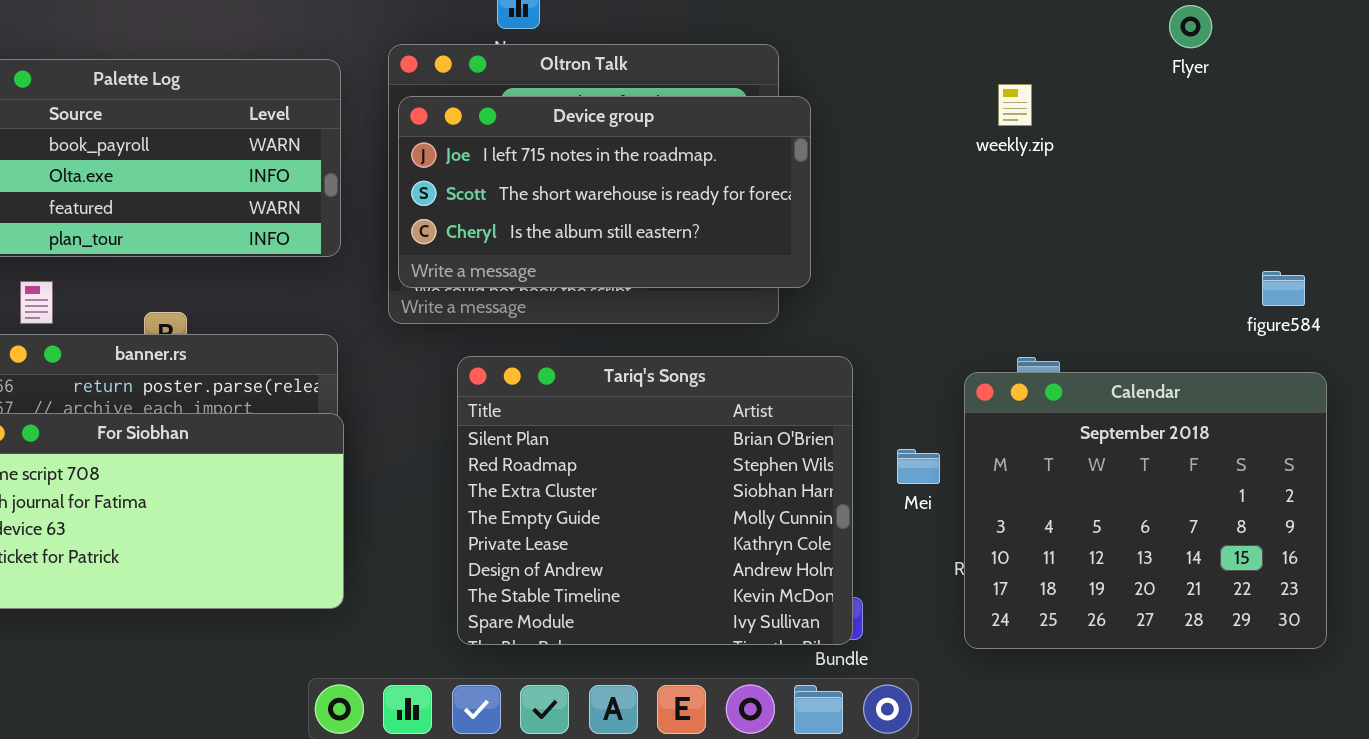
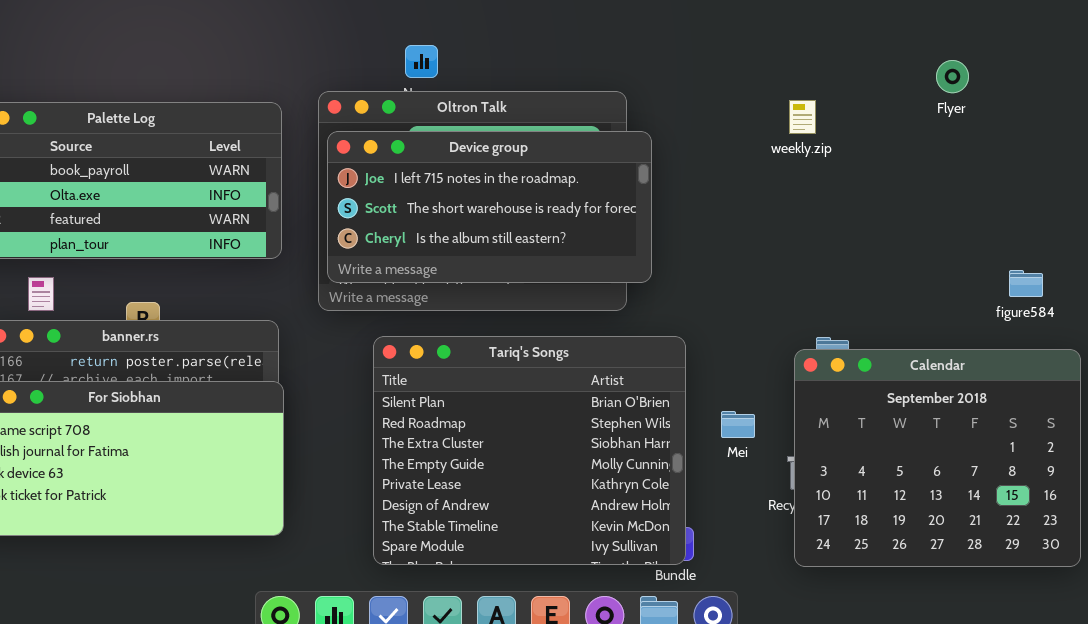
weekly.zip: [998,84,1032,126] -> [789,100,816,134], moved
Calendar: [964,372,1327,649] -> [794,349,1081,567], moved

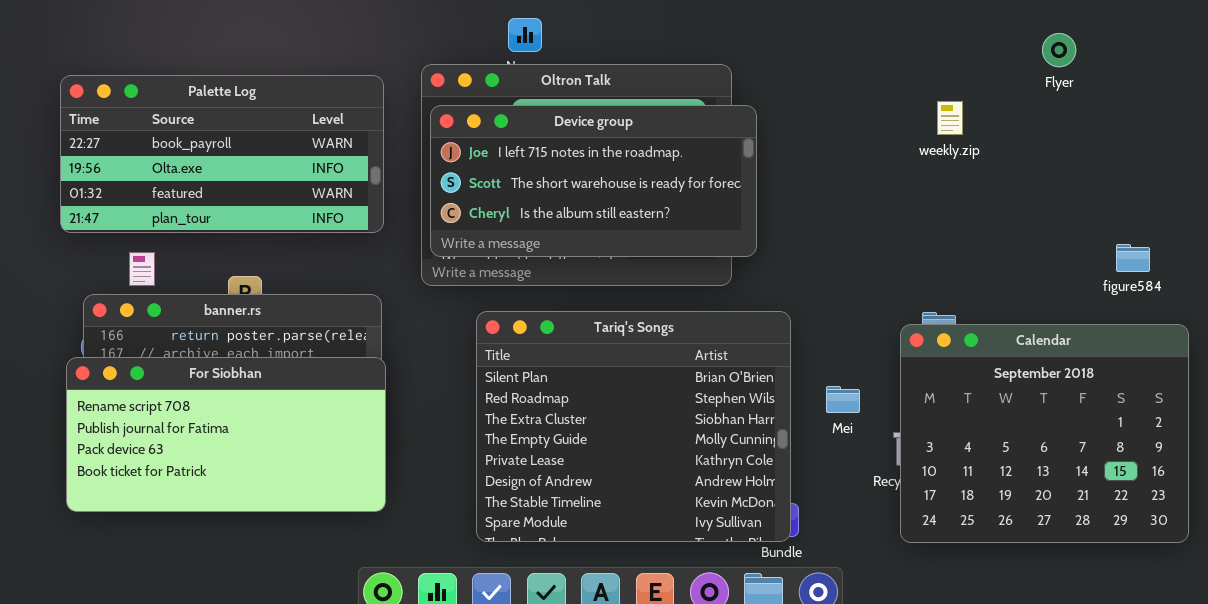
weekly.zip: [789,100,816,134] -> [937,101,963,135], moved

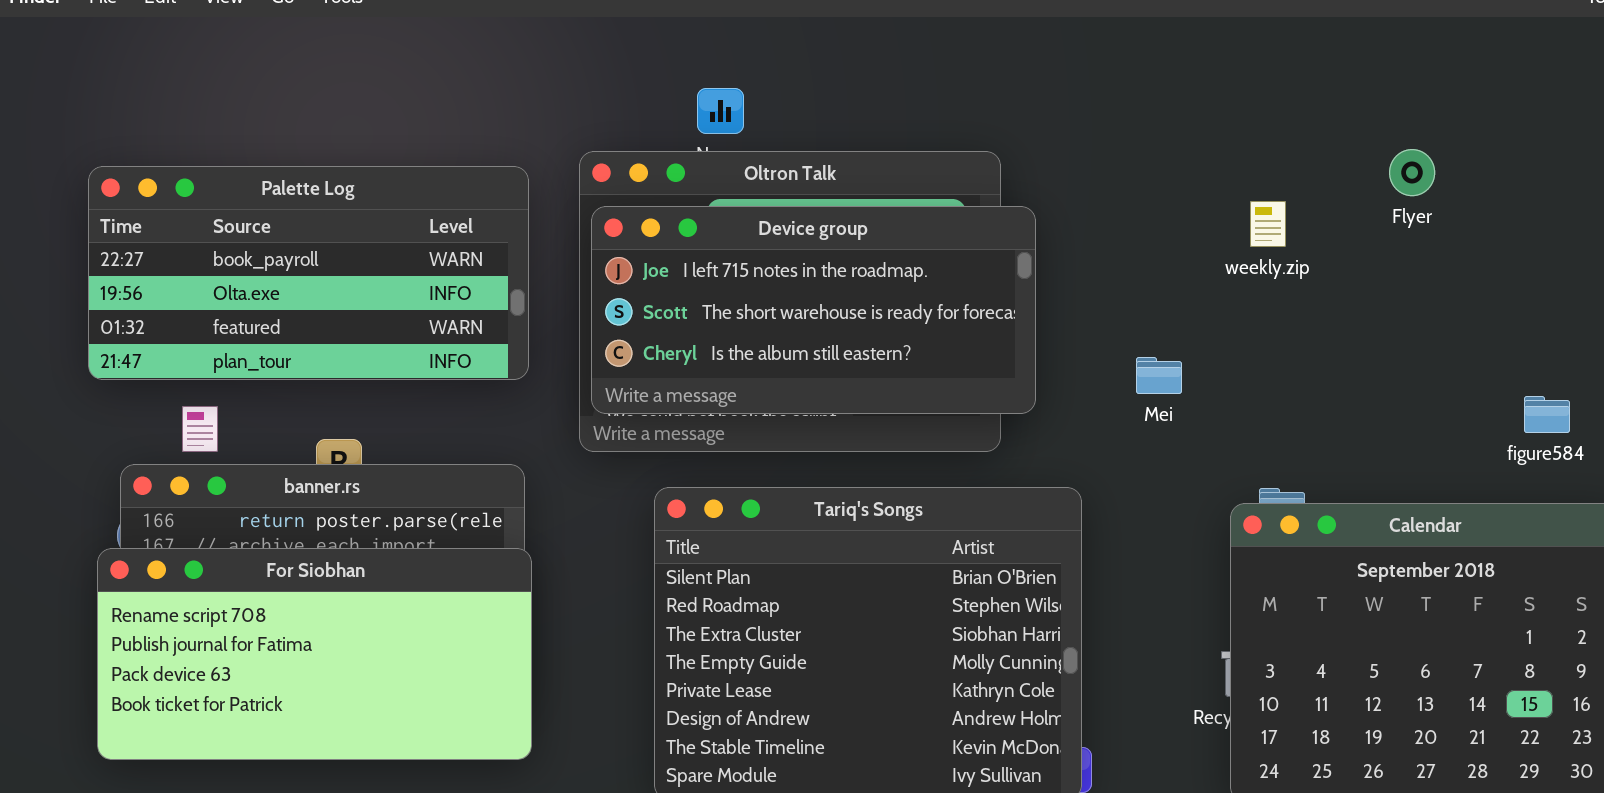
Flyer: [1042,33,1076,67] -> [1389,149,1435,196], moved
weekly.zip: [937,101,963,135] -> [1250,201,1286,247], moved
Mei: [826,386,860,413] -> [1136,357,1182,394], moved

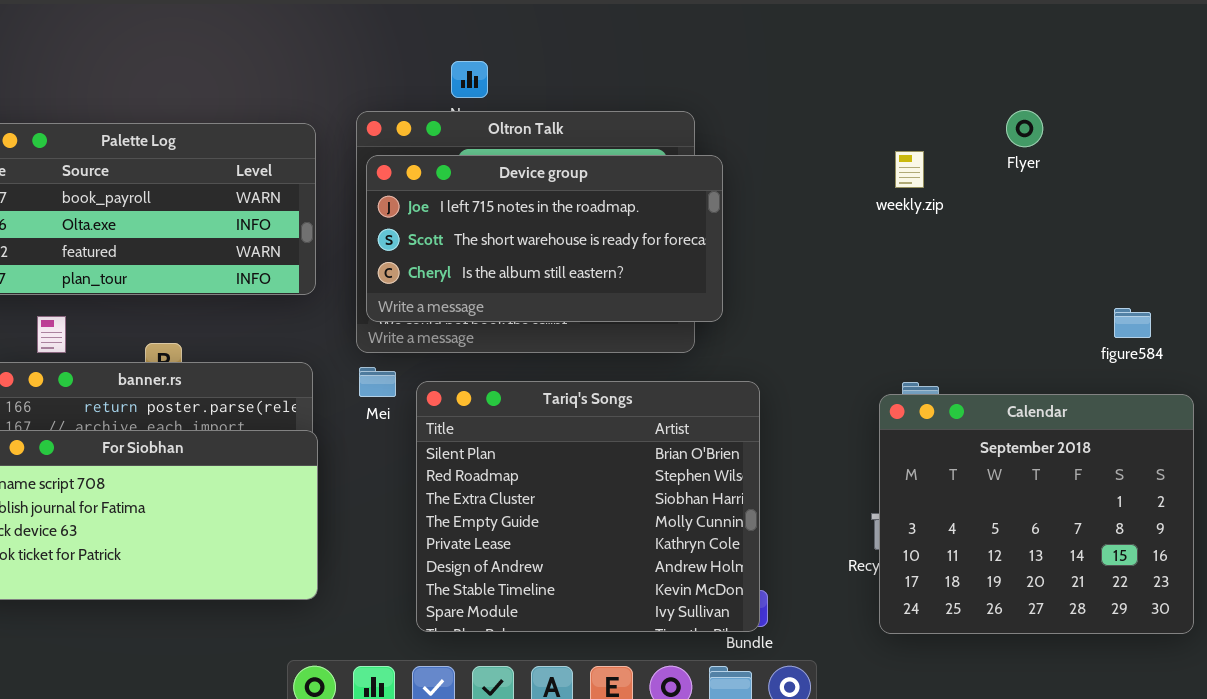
Mei: [1136,357,1182,394] -> [359,367,396,397], moved

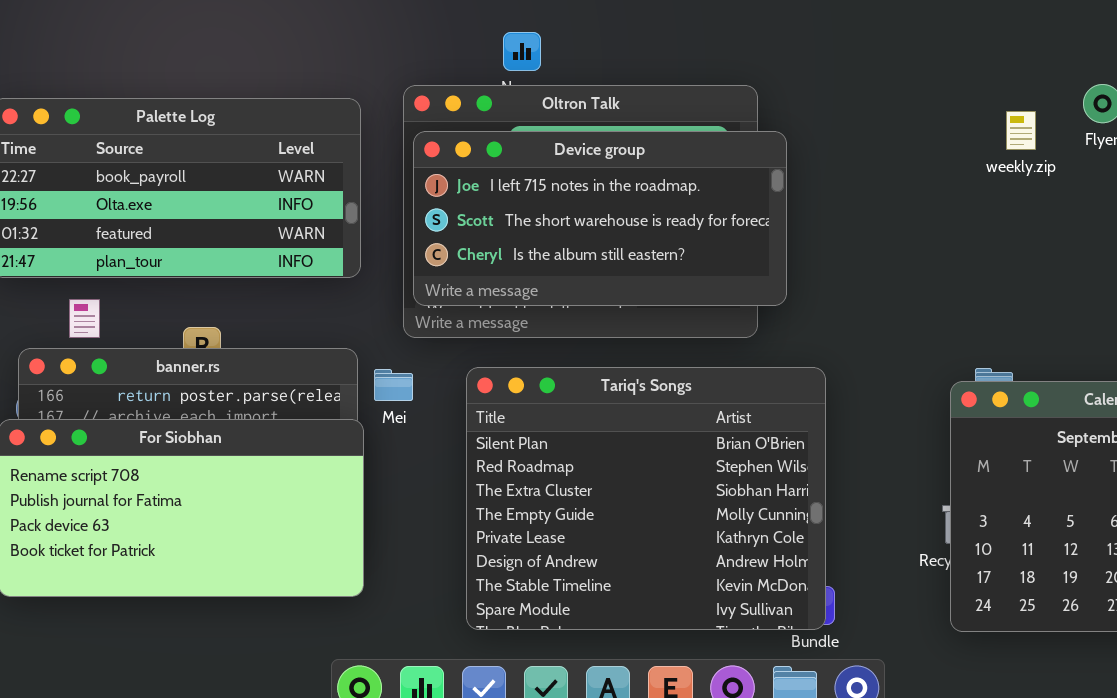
weekly.zip: [895,151,924,188] -> [1006,111,1036,150], moved
Mei: [359,367,396,397] -> [374,369,413,401], moved

